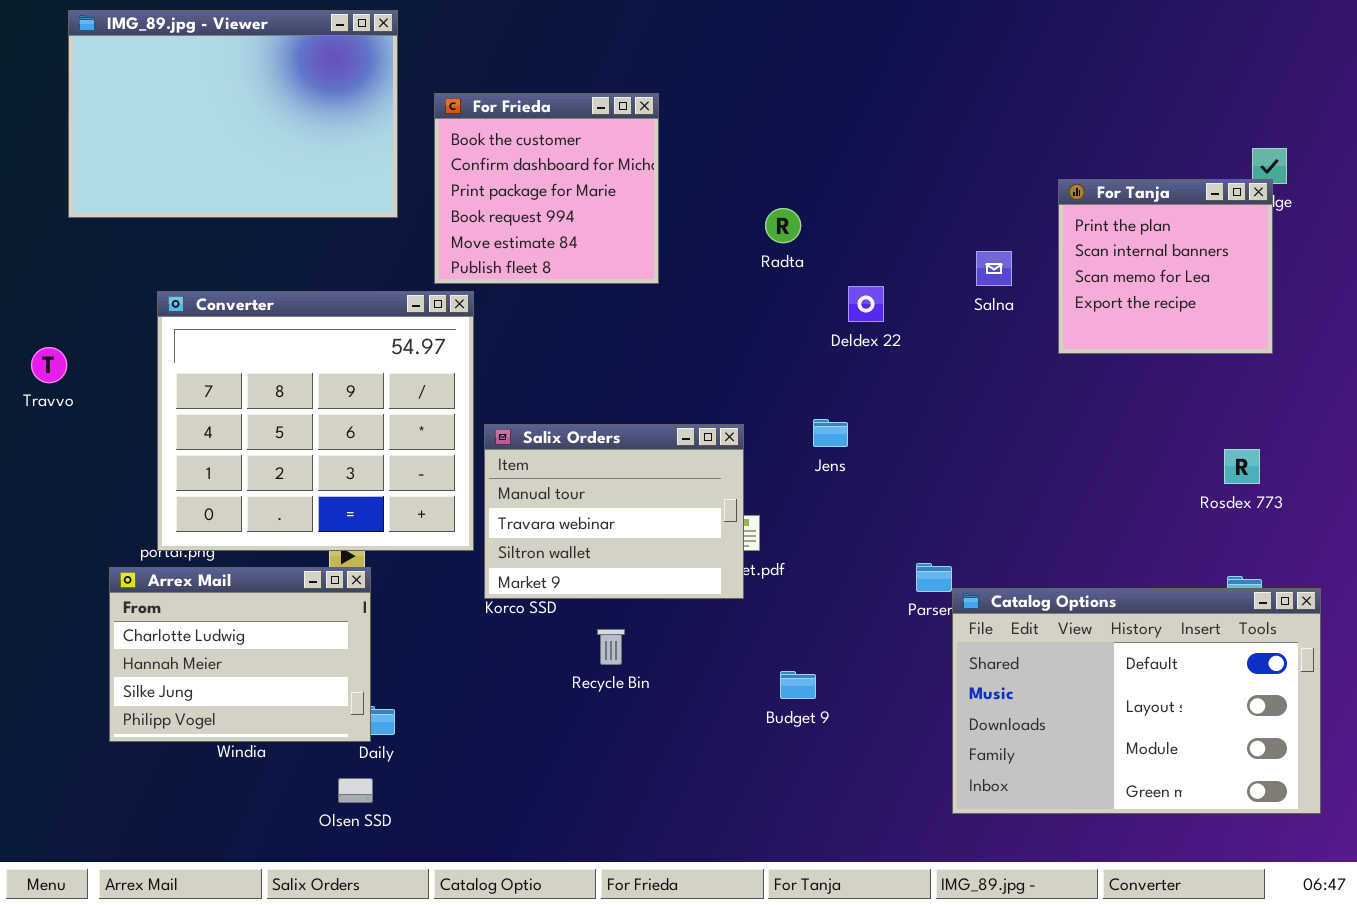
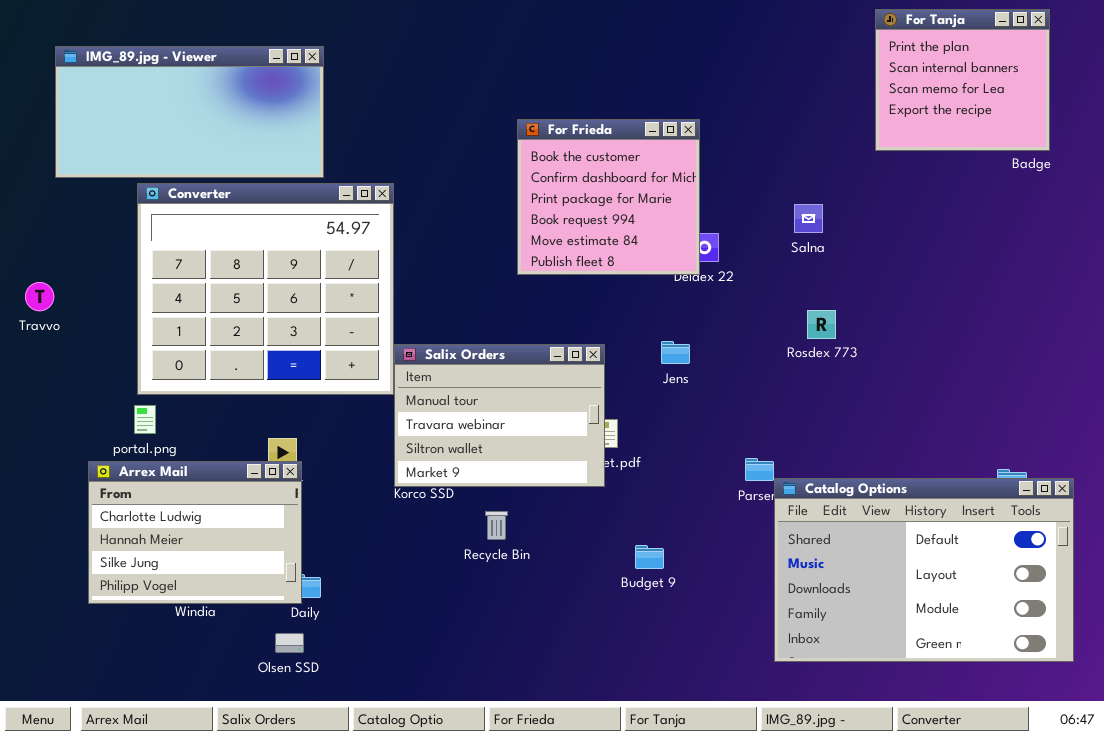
IMG_89.jpg - Viewer: [68,10,398,218] -> [55,46,324,178], resized
For Frieda: [434,93,659,284] -> [517,119,700,275], moved
For Tanja: [1058,179,1273,354] -> [875,9,1050,151], moved
Converter: [157,291,474,551] -> [137,183,394,395], moved
Rosdex 773: [1224,449,1260,484] -> [807,310,836,339], moved

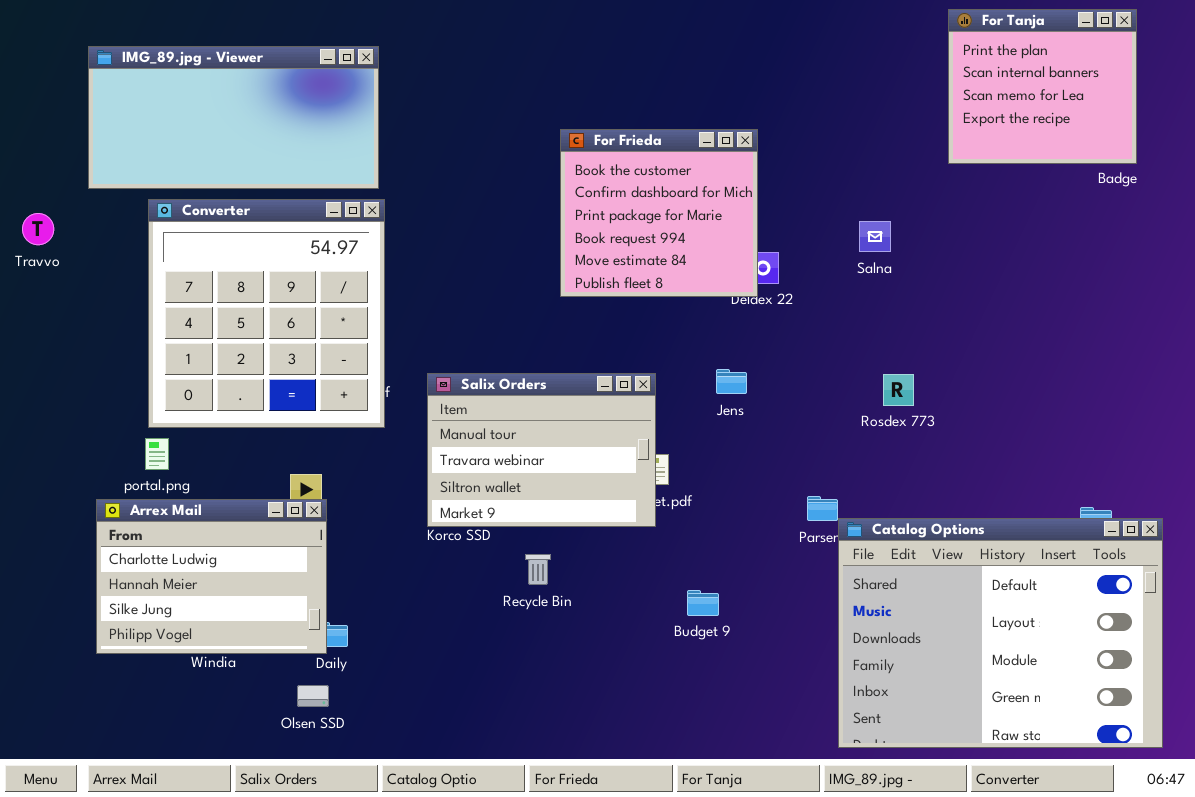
IMG_89.jpg - Viewer: [55,46,324,178] -> [88,46,379,189], moved
Converter: [137,183,394,395] -> [148,199,385,428], resized
Travvo: [25,282,54,311] -> [22,213,54,245], moved
Rosdex 773: [807,310,836,339] -> [883,374,914,406], moved
Catalog Options: [774,478,1074,662] -> [838,518,1163,748], resized

